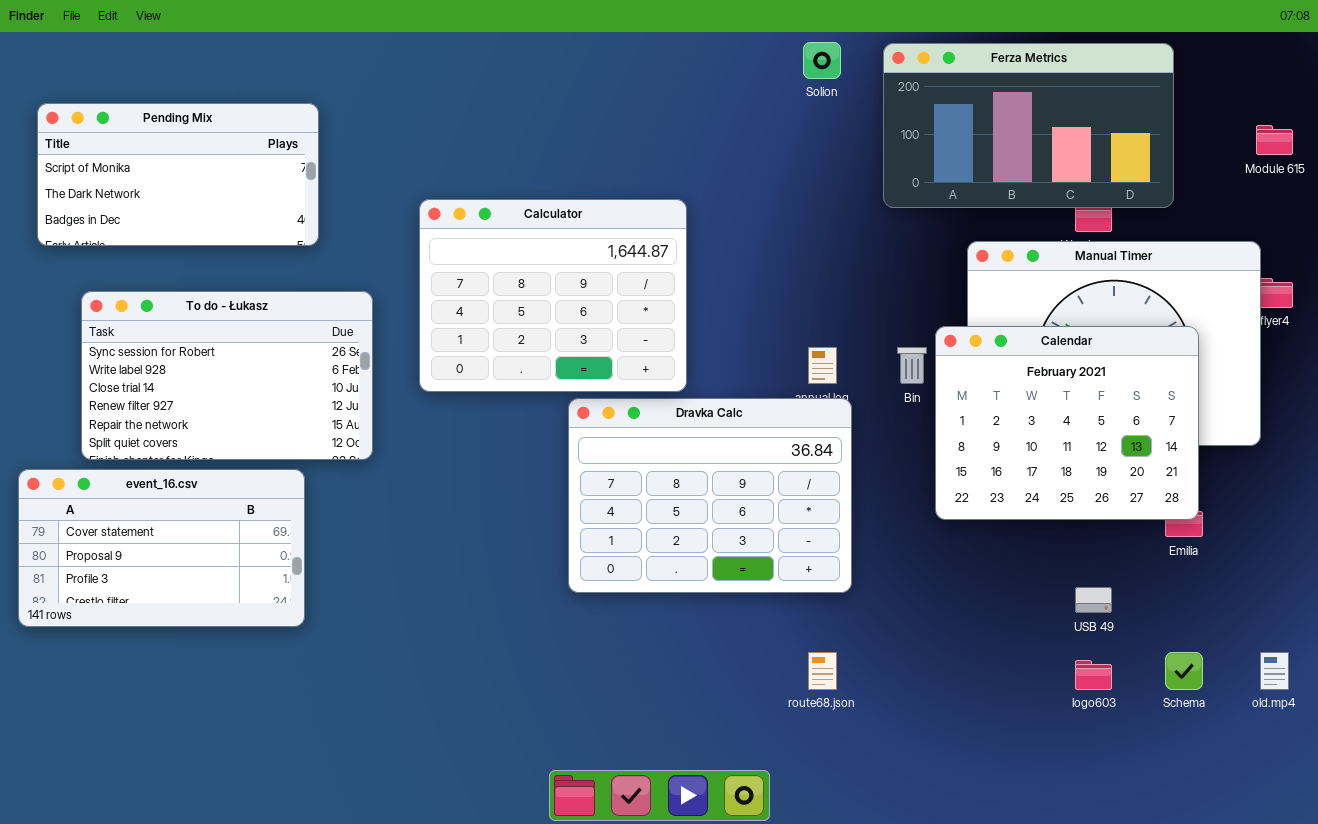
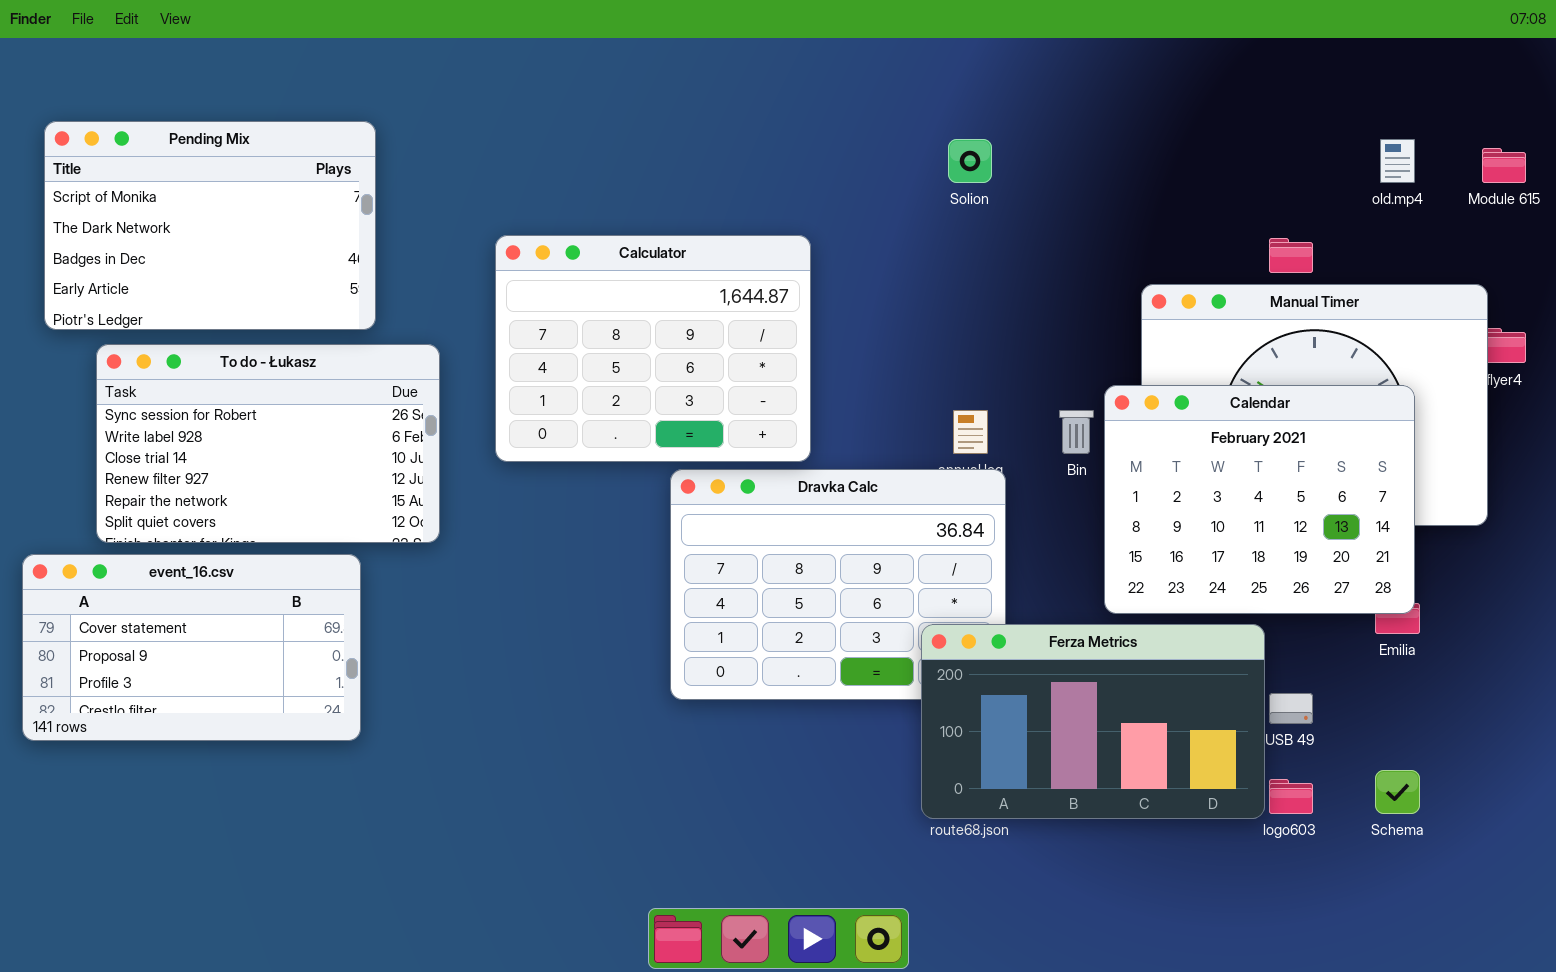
Solion: [803,42,841,79] -> [948,139,992,183], moved
Ferza Metrics: [883,43,1174,208] -> [921,624,1265,819], moved
Pending Mix: [37,103,319,246] -> [44,121,376,330], resized
old.mp4: [1260,652,1289,690] -> [1380,139,1415,183], moved

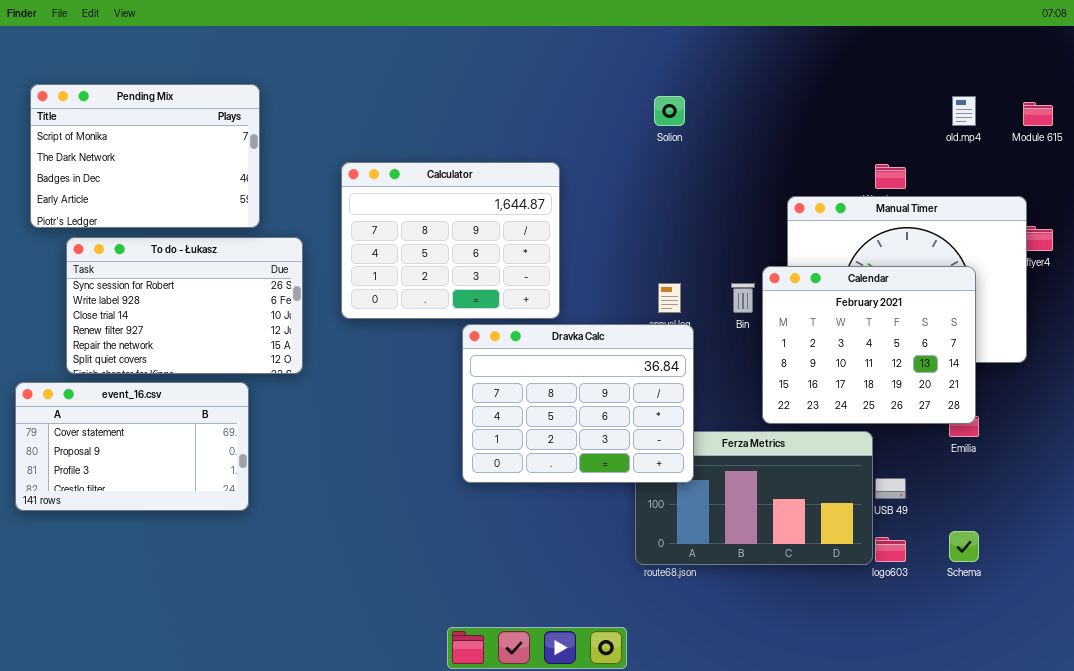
Dravka Calc: [670,469,1006,700] -> [462,324,694,483], raised

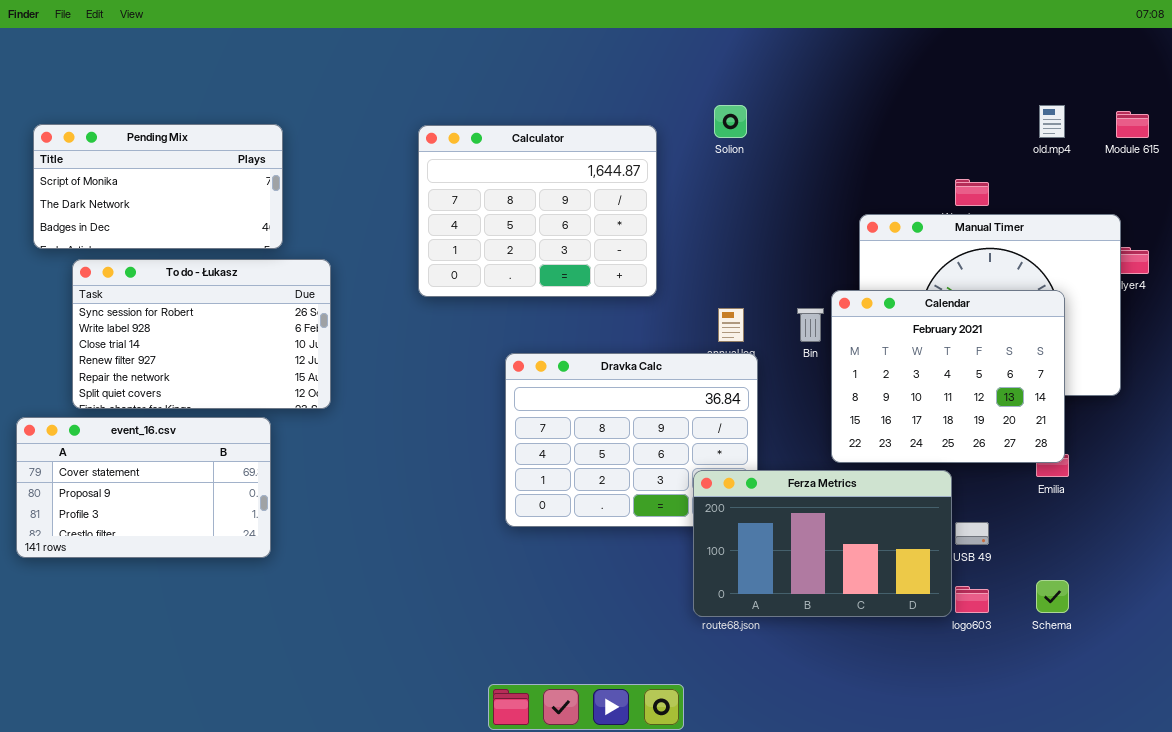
Pending Mix: [30,84,260,228] -> [33,124,283,249], resized
Calculator: [341,162,560,319] -> [418,125,657,297], moved
Ferza Metrics: [635,431,873,565] -> [693,470,952,617], raised

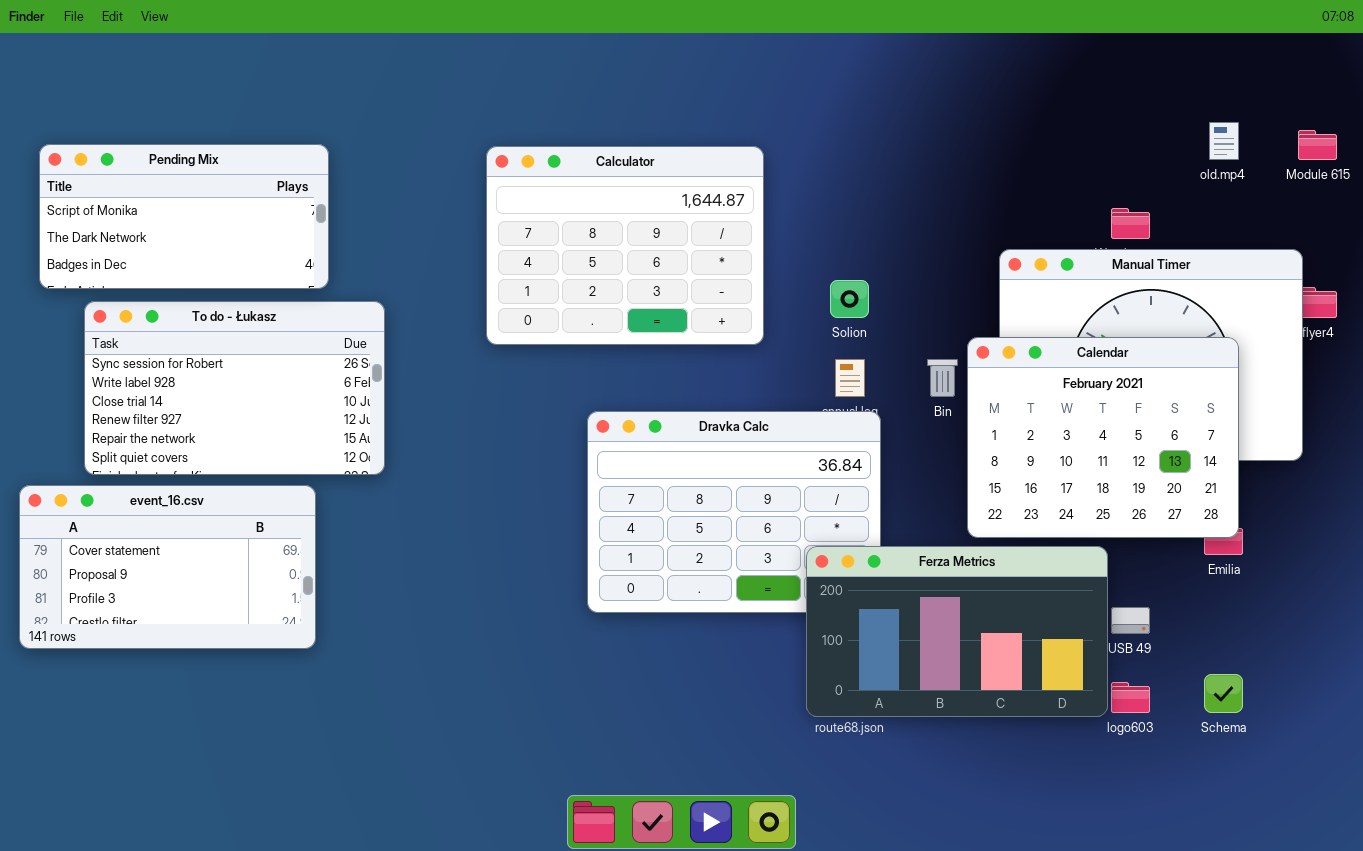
Solion: [714,105,747,138] -> [830,280,869,318], moved

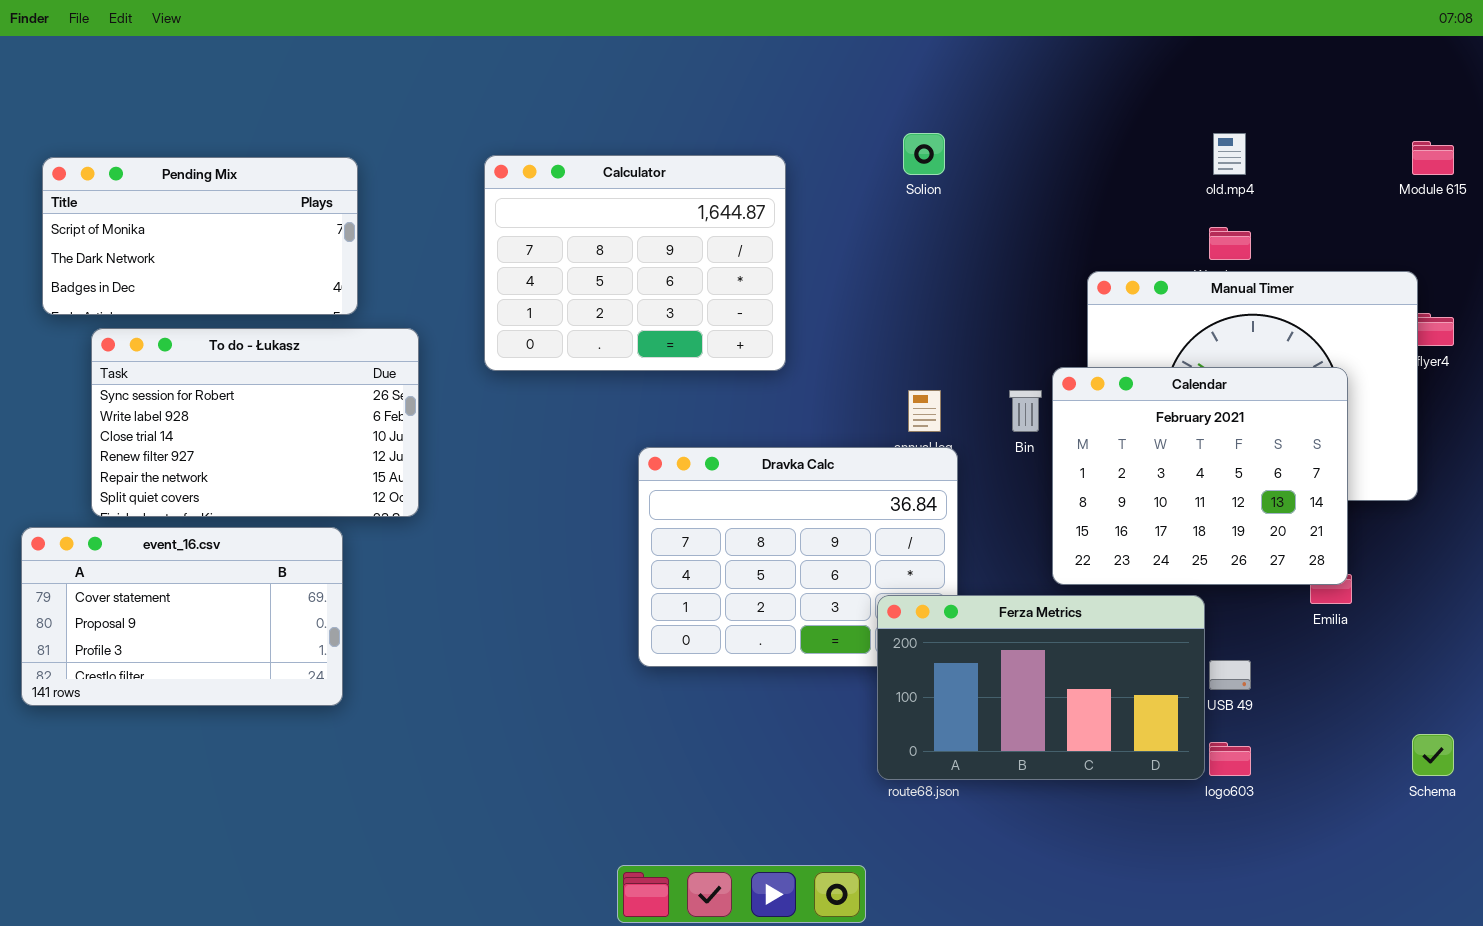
old.mp4: [1209,122,1239,160] -> [1213,133,1246,175], moved
Calculator: [486,146,764,345] -> [484,155,786,371], moved
Solion: [830,280,869,318] -> [903,133,945,175], moved
Schema: [1204,674,1243,713] -> [1412,734,1454,776], moved

